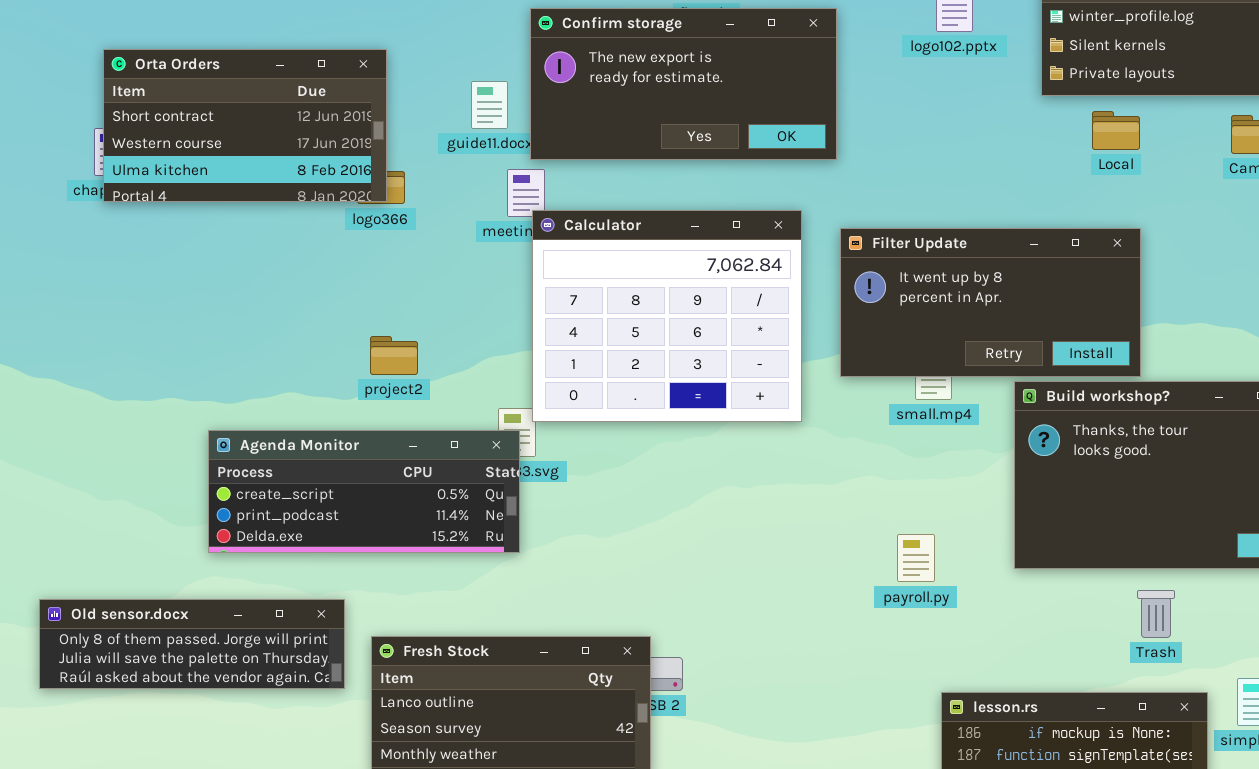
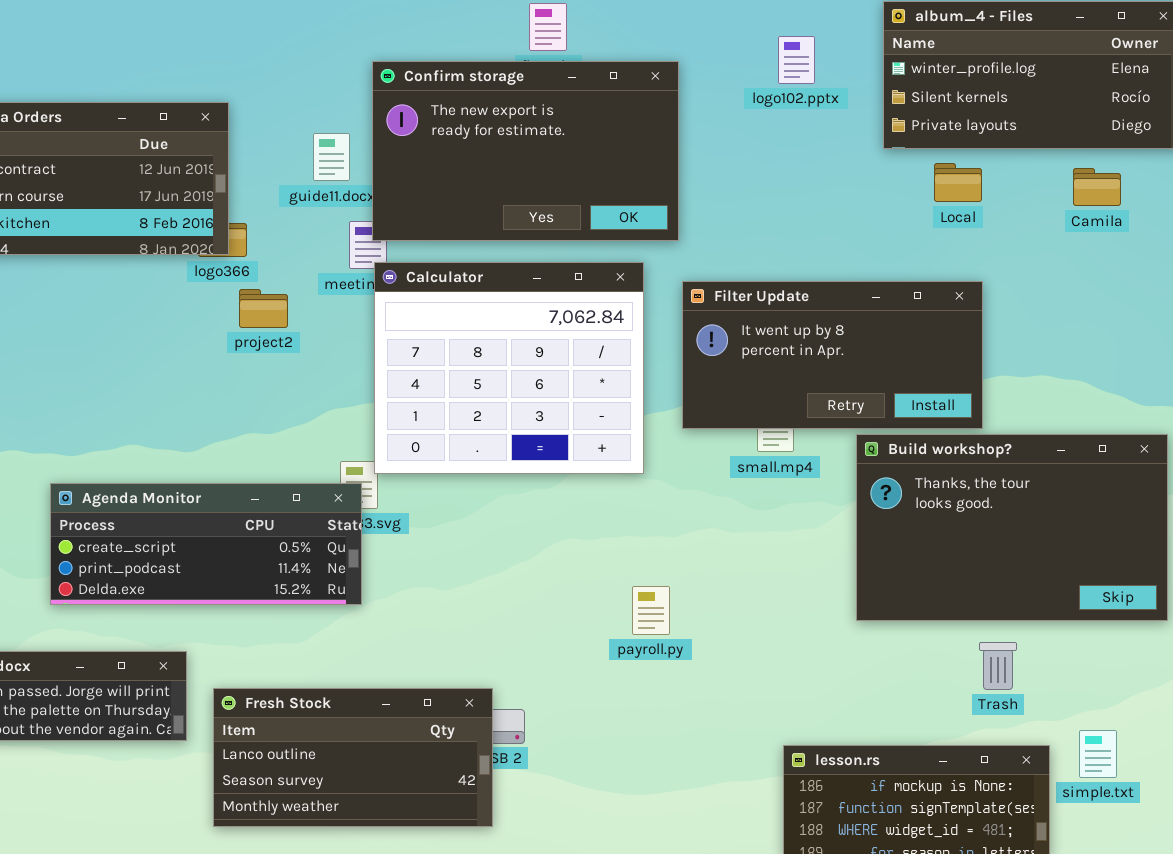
Confirm storage: [530,8,837,160] -> [372,61,679,241], resized
project2: [370,336,418,375] -> [239,289,288,328], moved
payroll.py: [897,534,935,582] -> [632,586,670,635], moved

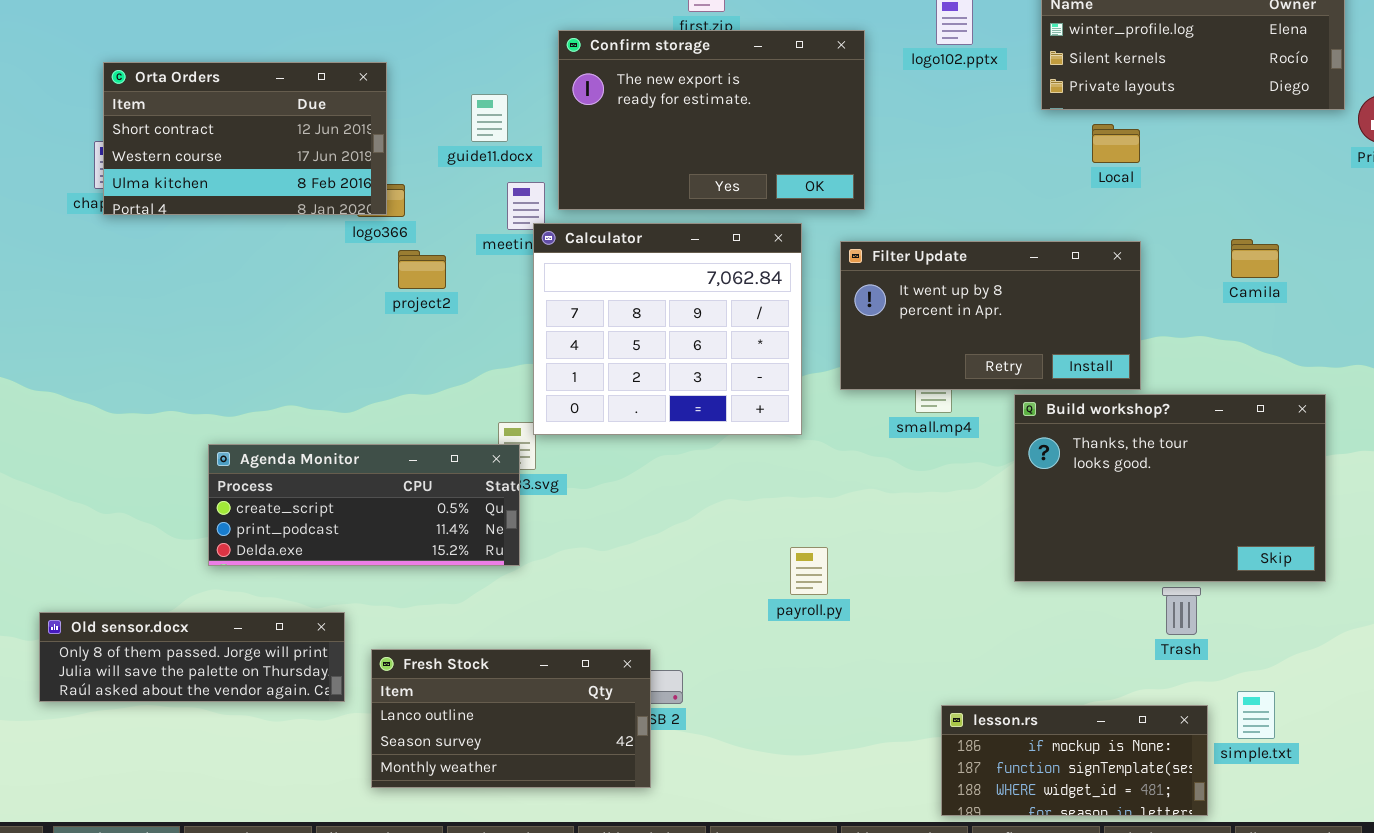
Confirm storage: [372,61,679,241] -> [558,30,865,210], moved
Camila: [1073,168,1121,206] -> [1231,239,1279,278], moved
Trash: [979,642,1017,690] -> [1162,587,1201,635], moved

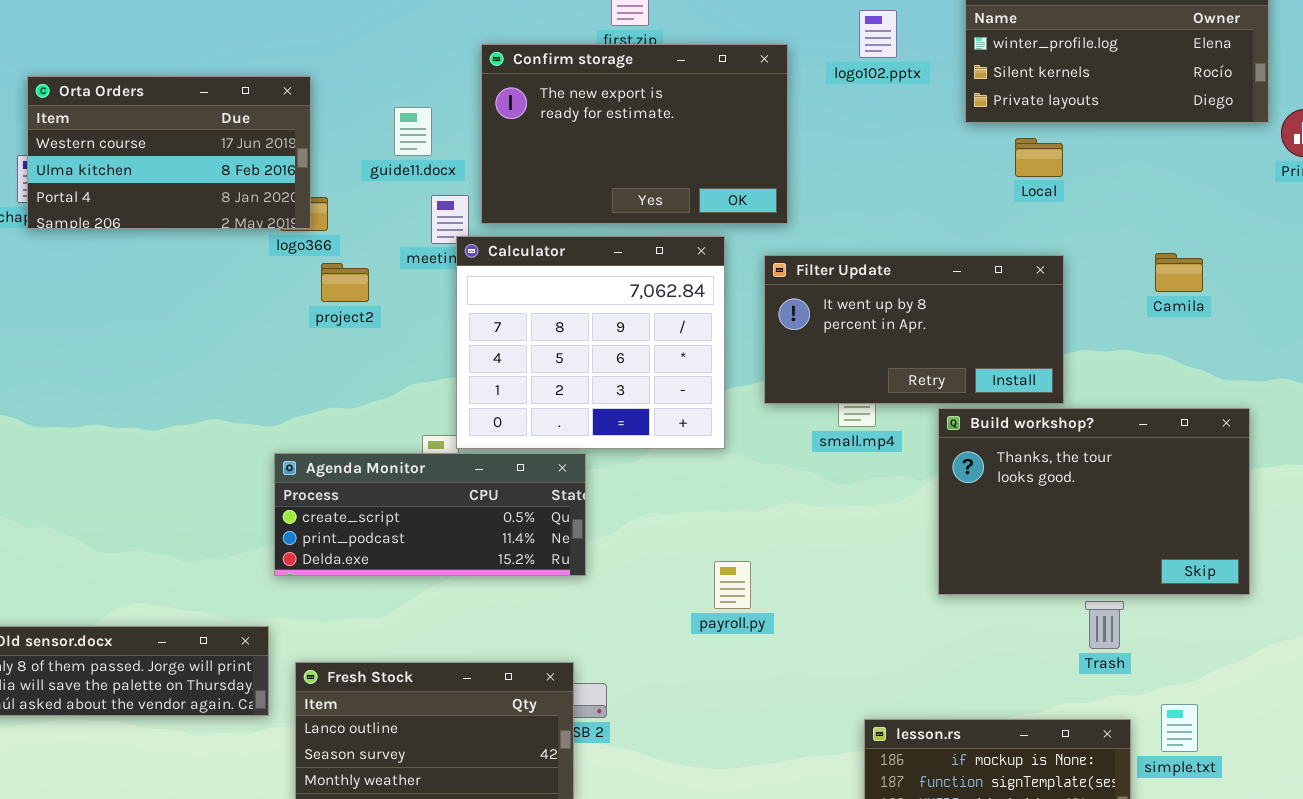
Orta Orders: [103,62,387,215] -> [27,76,311,229], scrolled down 1 row
Agenda Monitor: [208,444,520,566] -> [274,453,586,576], moved

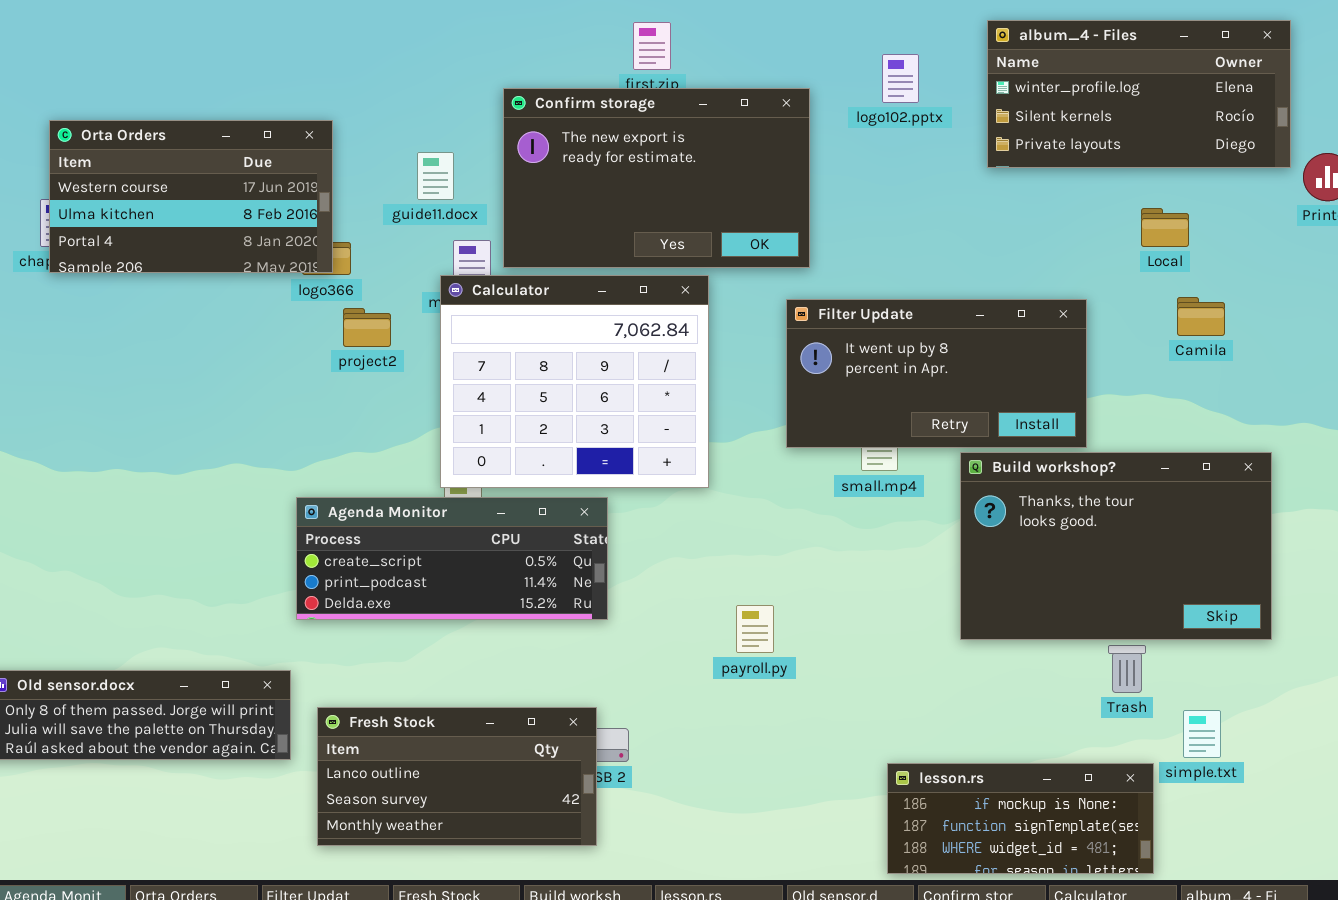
Local: [1015,138,1063,177] -> [1141,208,1189,247], moved
Calculator: [456,236,725,449] -> [440,275,709,488], moved
simple.txt: [1161,704,1198,752] -> [1183,710,1221,758], moved

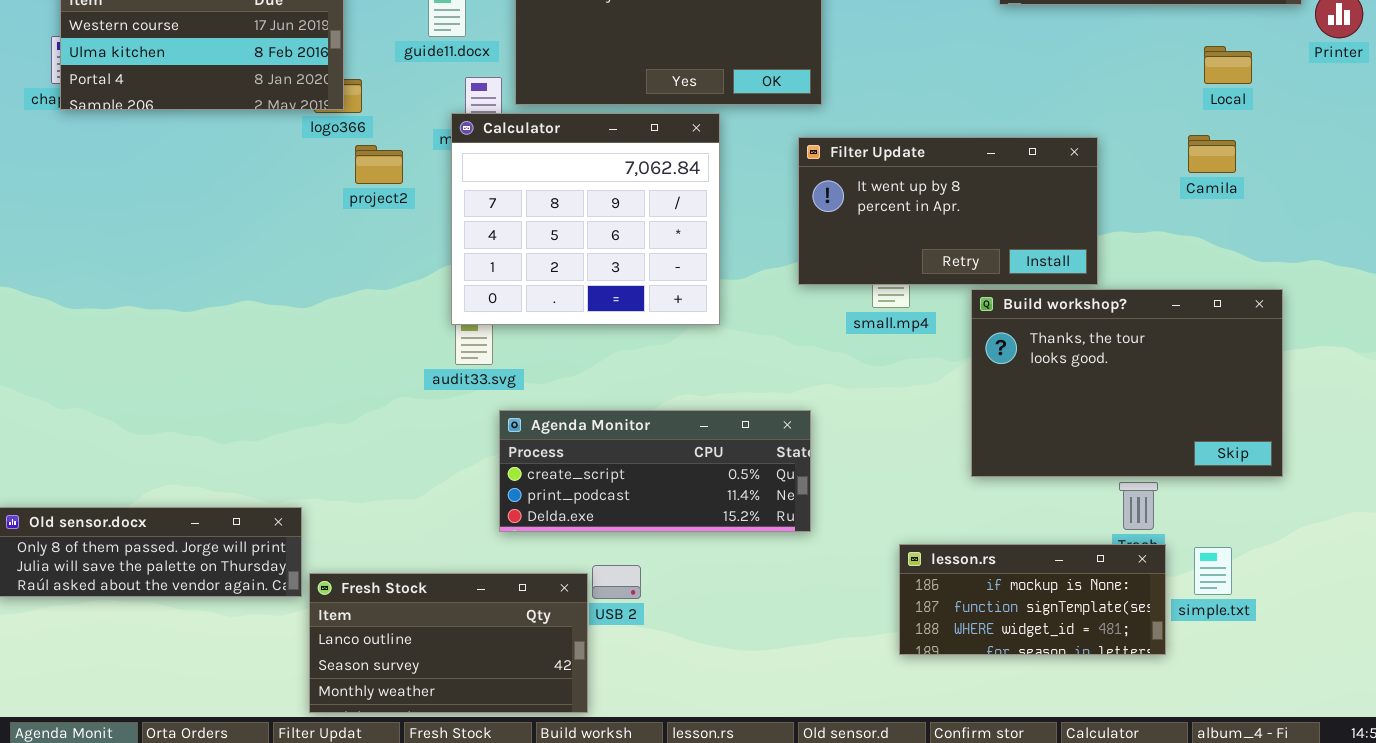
Local: [1141,208,1189,247] -> [1204,46,1252,84], moved
Agenda Monitor: [296,497,608,620] -> [499,410,811,532], moved
Fresh Stock: [317,707,597,846] -> [309,573,588,713], moved
lesson.rs: [887,763,1154,874] -> [899,544,1166,655], moved

